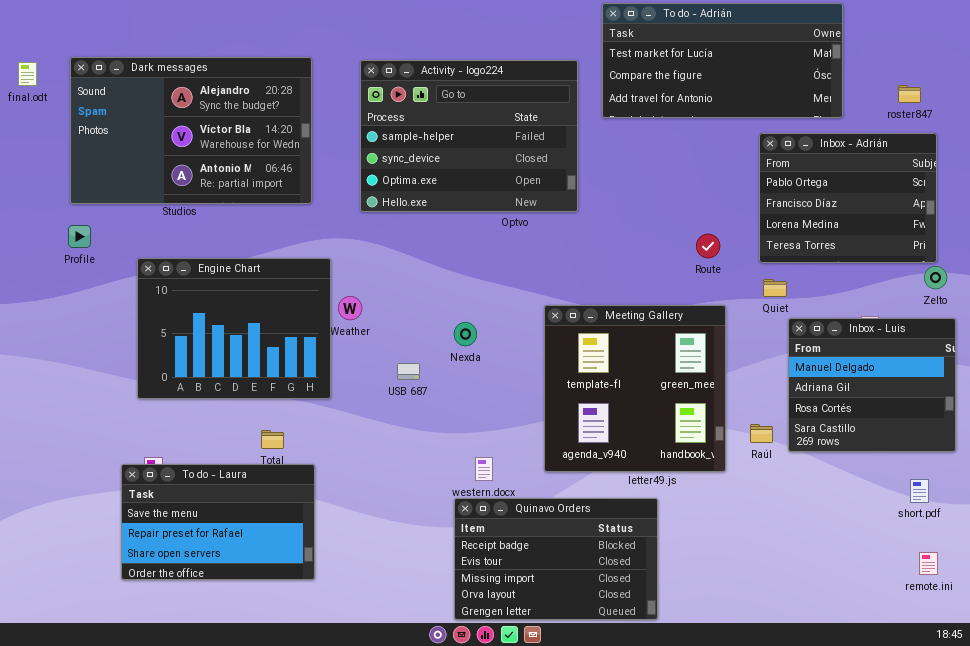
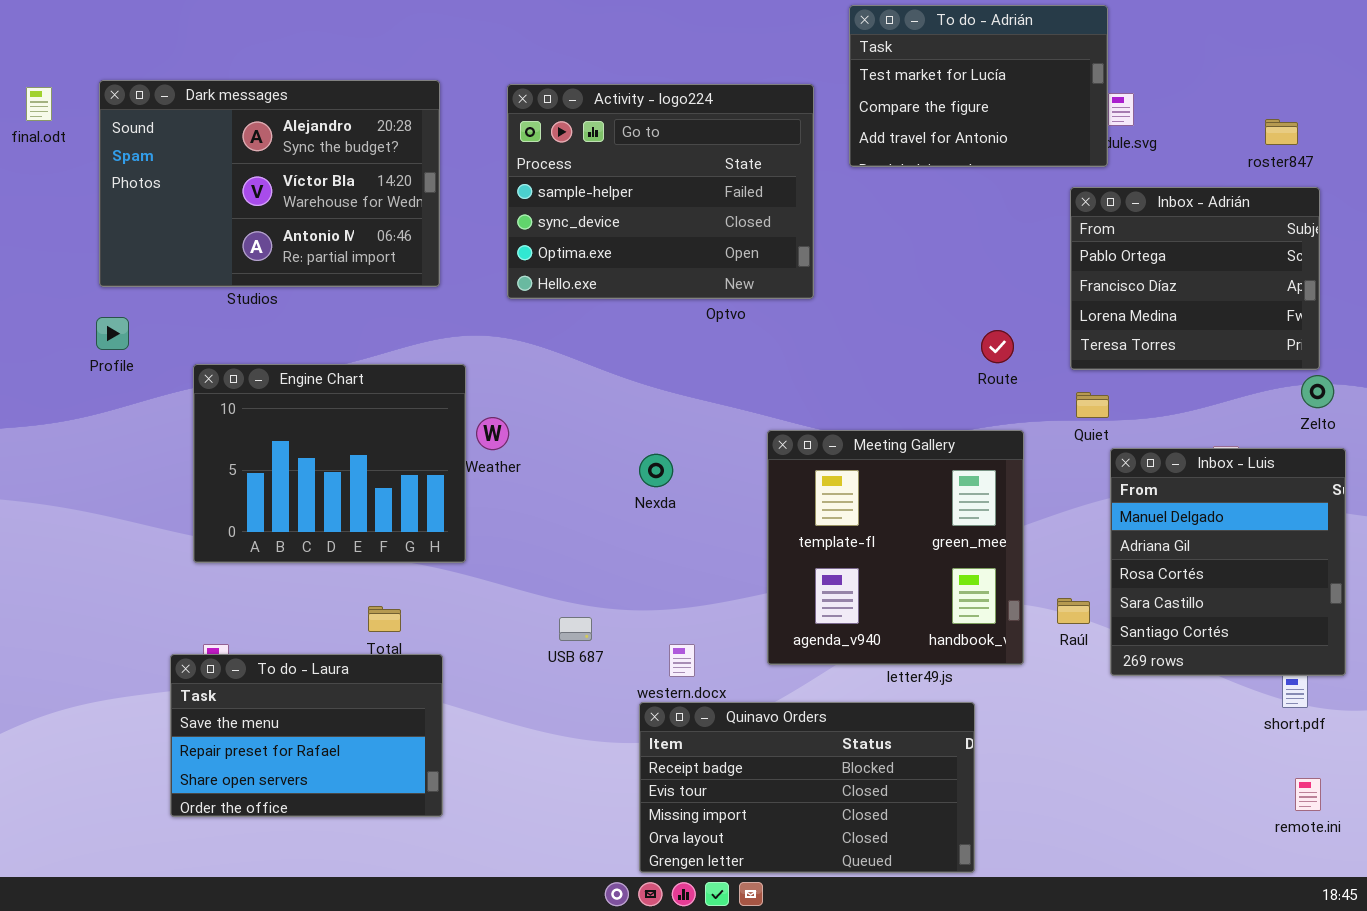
To do - Adrián: [602,3,843,118] -> [849,5,1108,167], resized
Inbox - Luis: [788,318,956,452] -> [1110,448,1346,676], resized
USB 687: [397,363,420,380] -> [559,617,592,641], moved
Quinavo Orders: [454,498,658,620] -> [639,702,975,873], resized

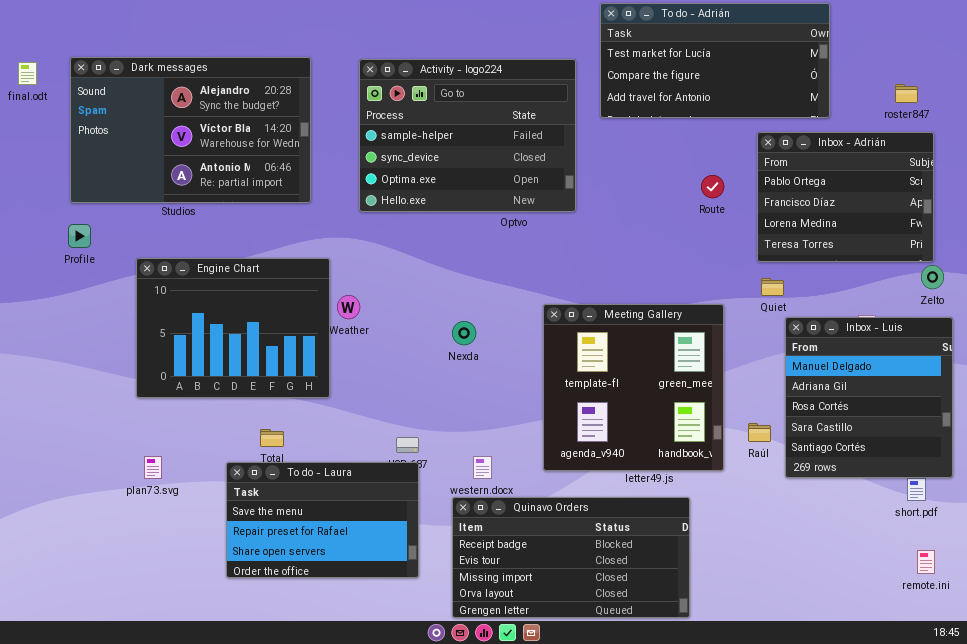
To do - Adrián: [849,5,1108,167] -> [600,3,830,118], resized
Route: [981,330,1014,363] -> [701,175,724,198], moved
To do - Laura: [170,654,443,817] -> [226,462,419,578], moved

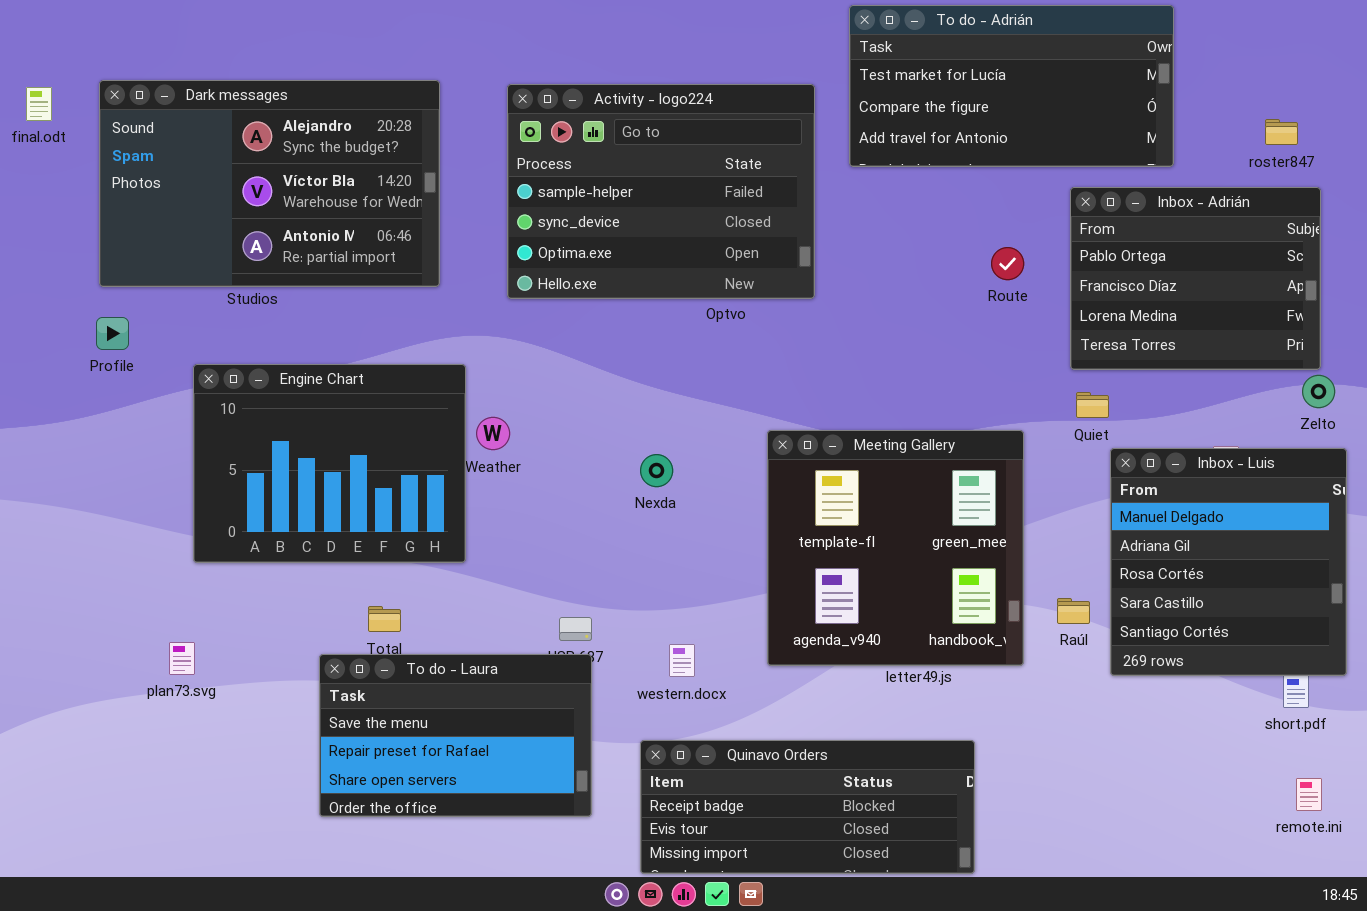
plan73.svg: [144,456,162,479] -> [169,642,195,675], moved
Quinavo Orders: [452,497,690,618] -> [640,740,975,874], resized

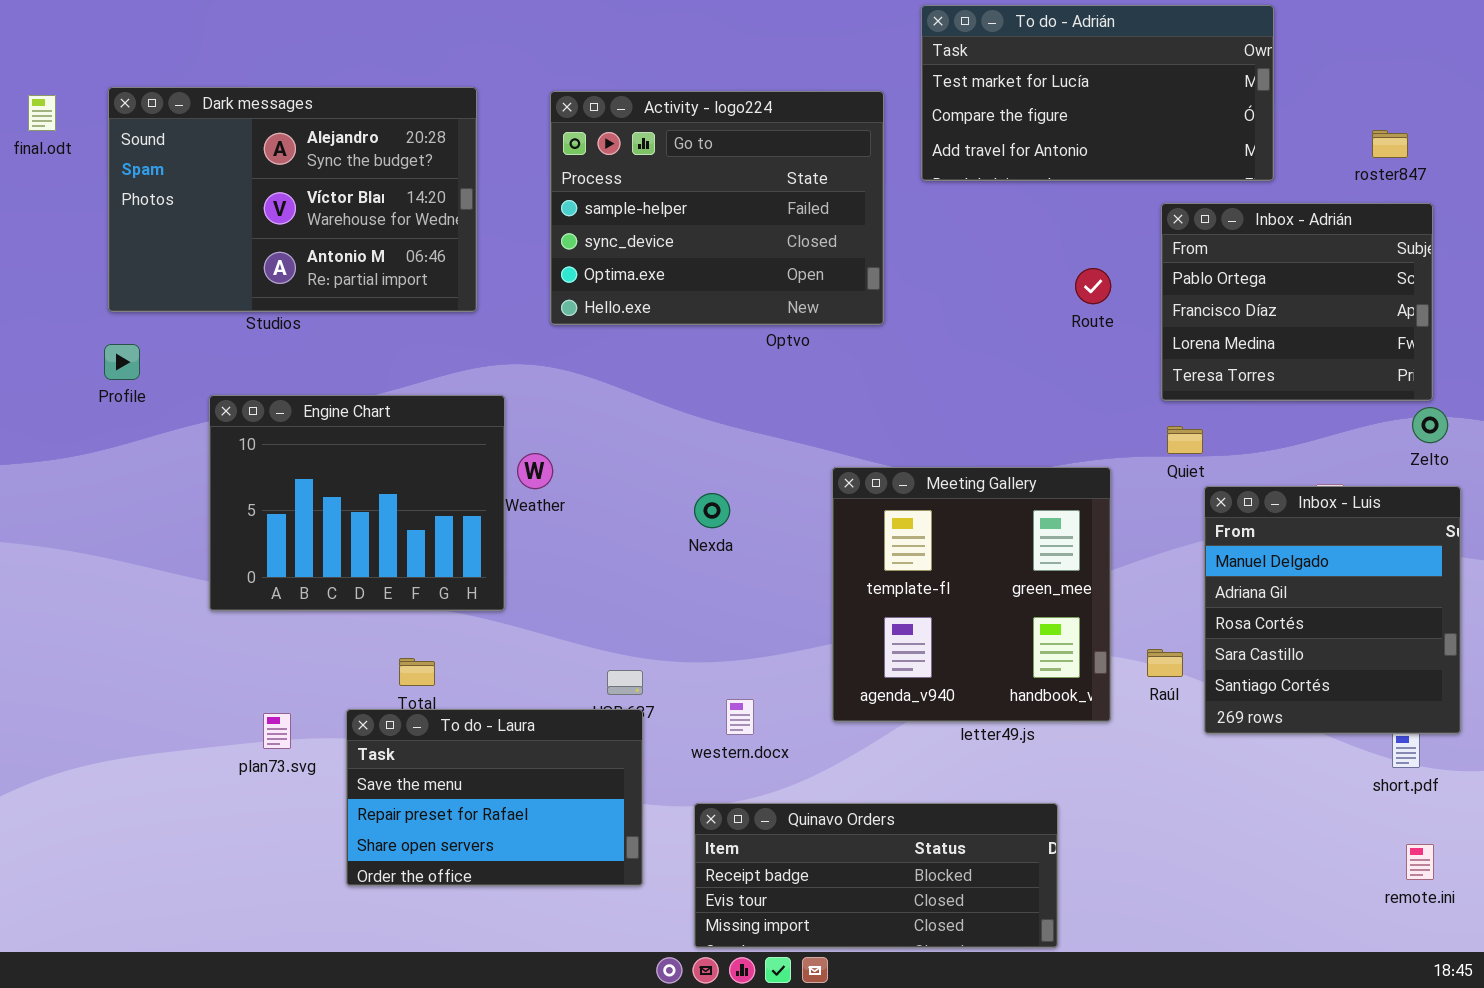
plan73.svg: [169,642,195,675] -> [263,713,291,749], moved

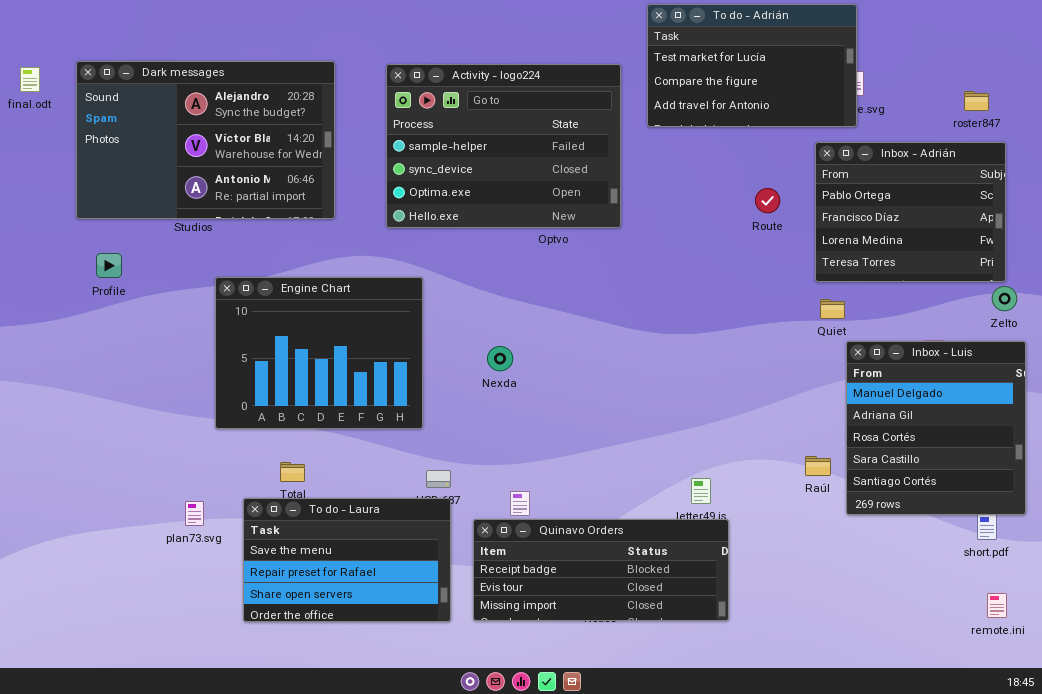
To do - Adrián: [921,5,1274,181] -> [647,4,857,127], resized
Profile: [104,344,140,380] -> [96,253,122,278], moved
Engine Chart: [209,395,505,611] -> [215,277,423,429], moved
Meeting Gallery: [832,467,1111,722] -> none, closed
Quinavo Orders: [694,803,1058,948] -> [473,519,729,621], moved

